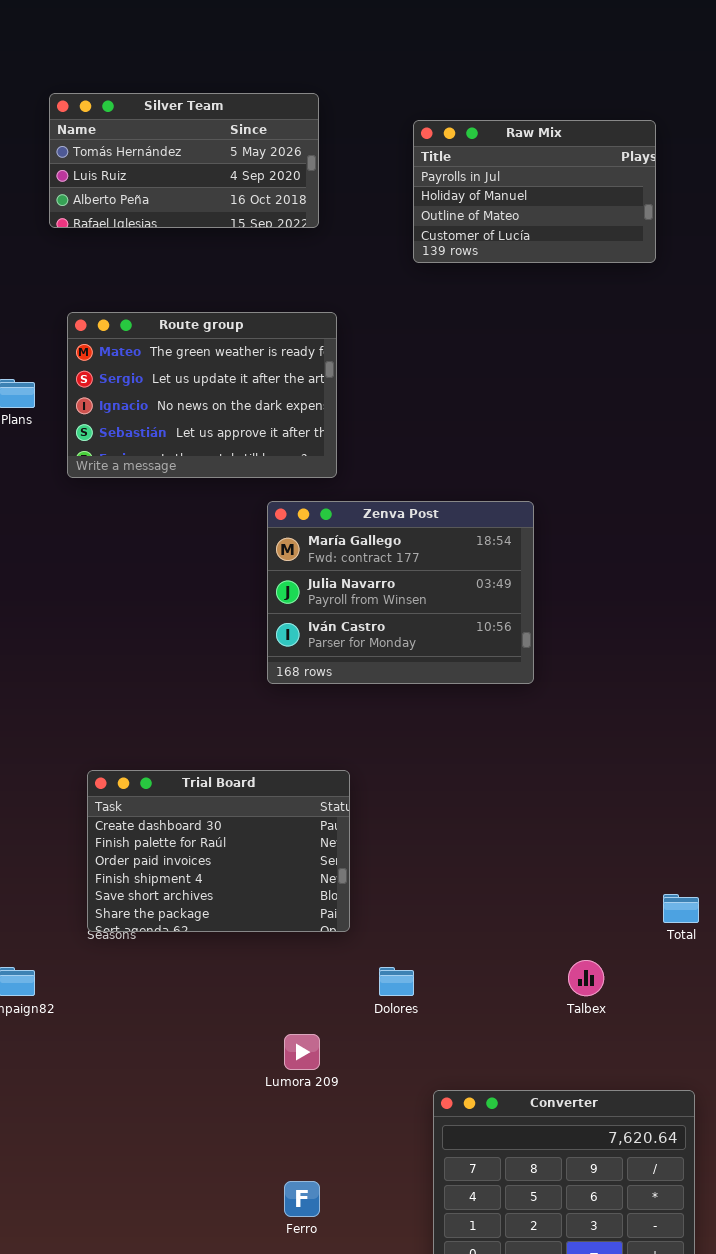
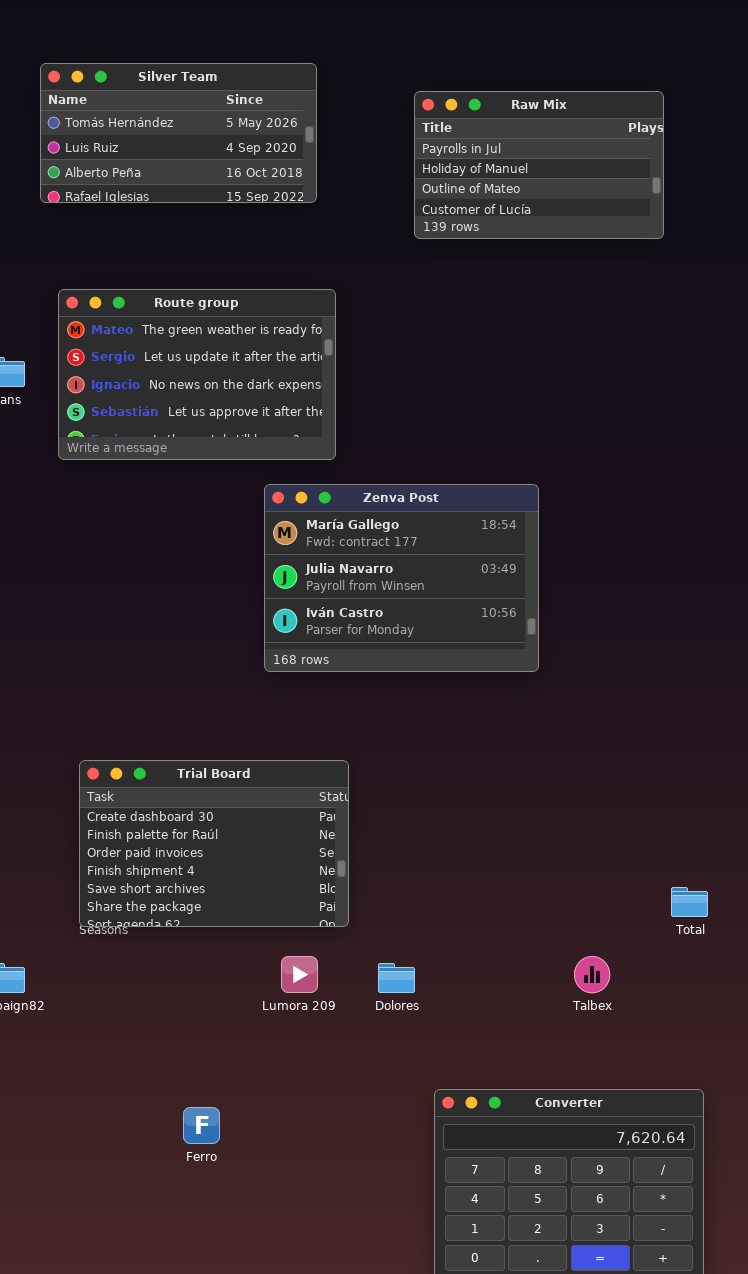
Lumora 209: [284,1034,320,1070] -> [281,956,318,993], moved
Ferro: [284,1181,320,1217] -> [183,1107,220,1144], moved

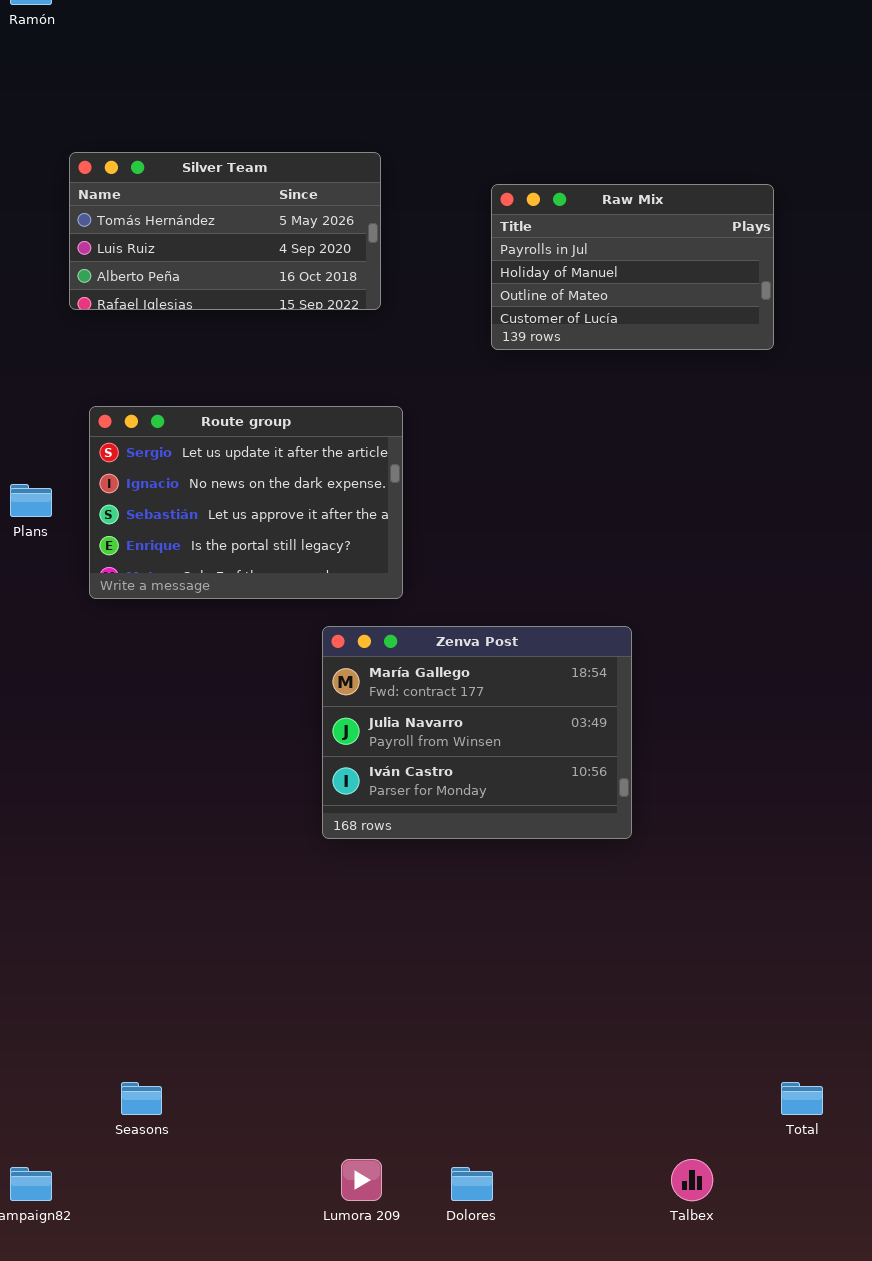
Route group: [58,289,336,460] -> [89,406,403,599], scrolled down 1 row
Trial Board: [79,760,349,927] -> none, closed

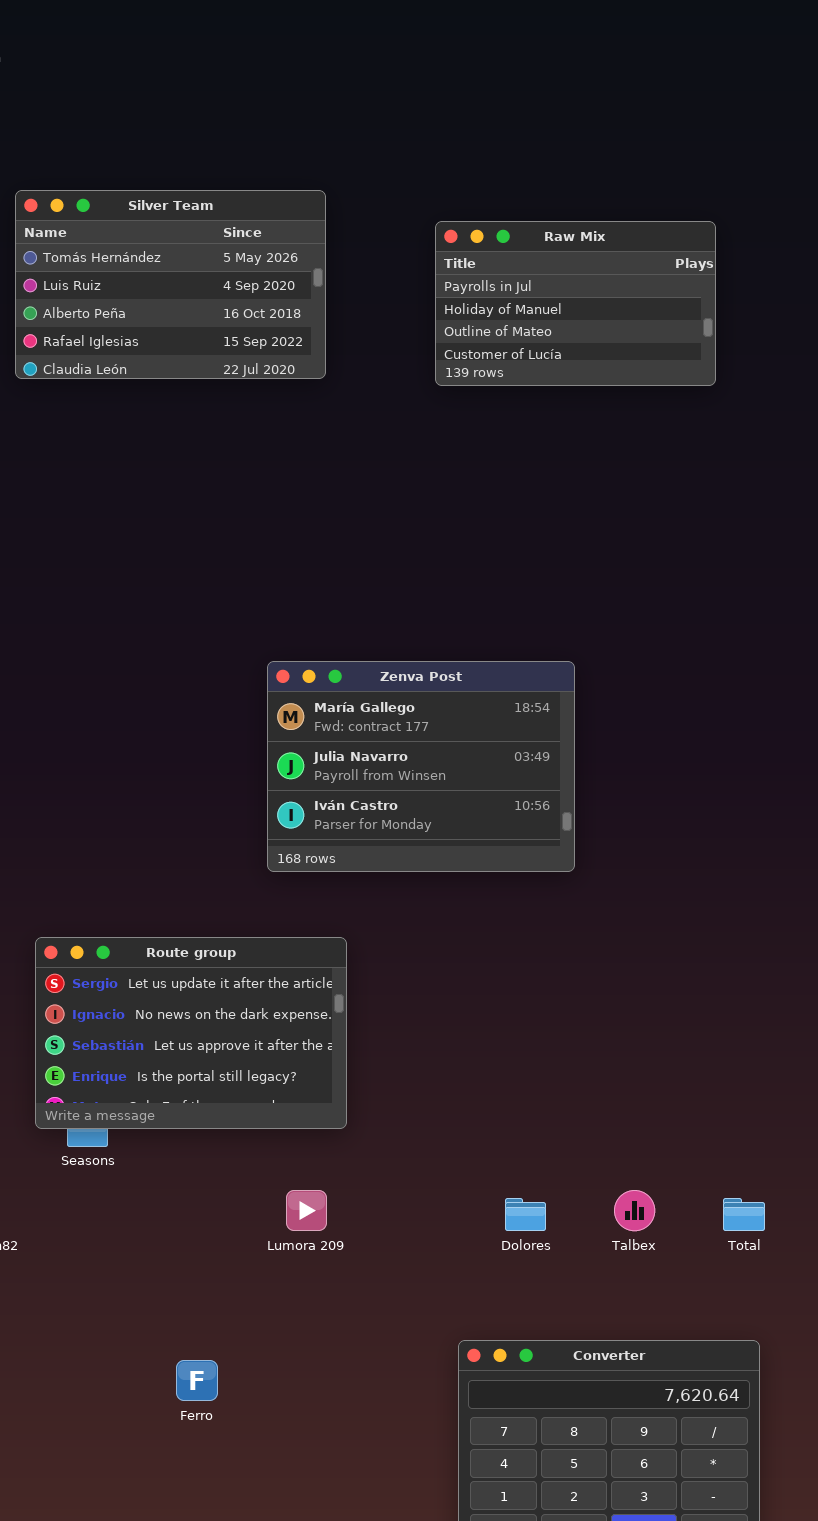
Silver Team: [69,152,381,310] -> [15,190,326,379], resized
Route group: [89,406,403,599] -> [35,937,347,1129], moved
Total: [781,1082,823,1115] -> [723,1198,765,1231], moved
Dolores: [451,1167,493,1201] -> [505,1198,546,1231], moved

